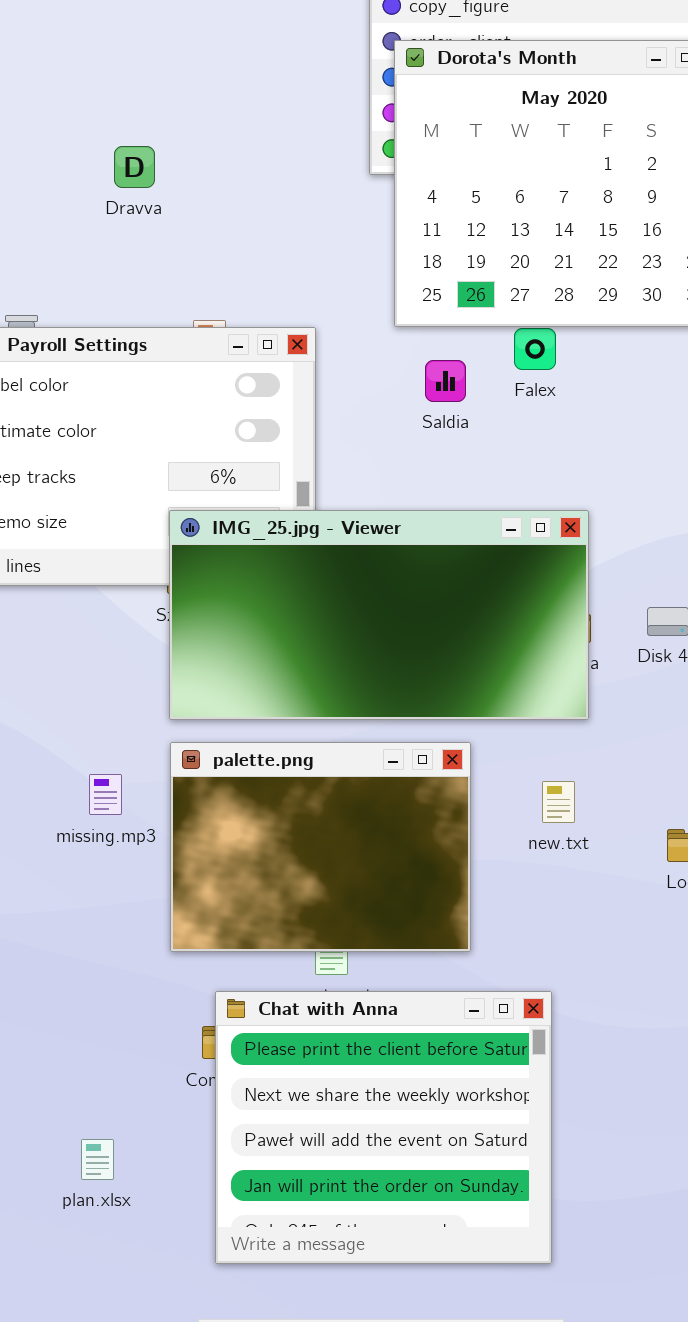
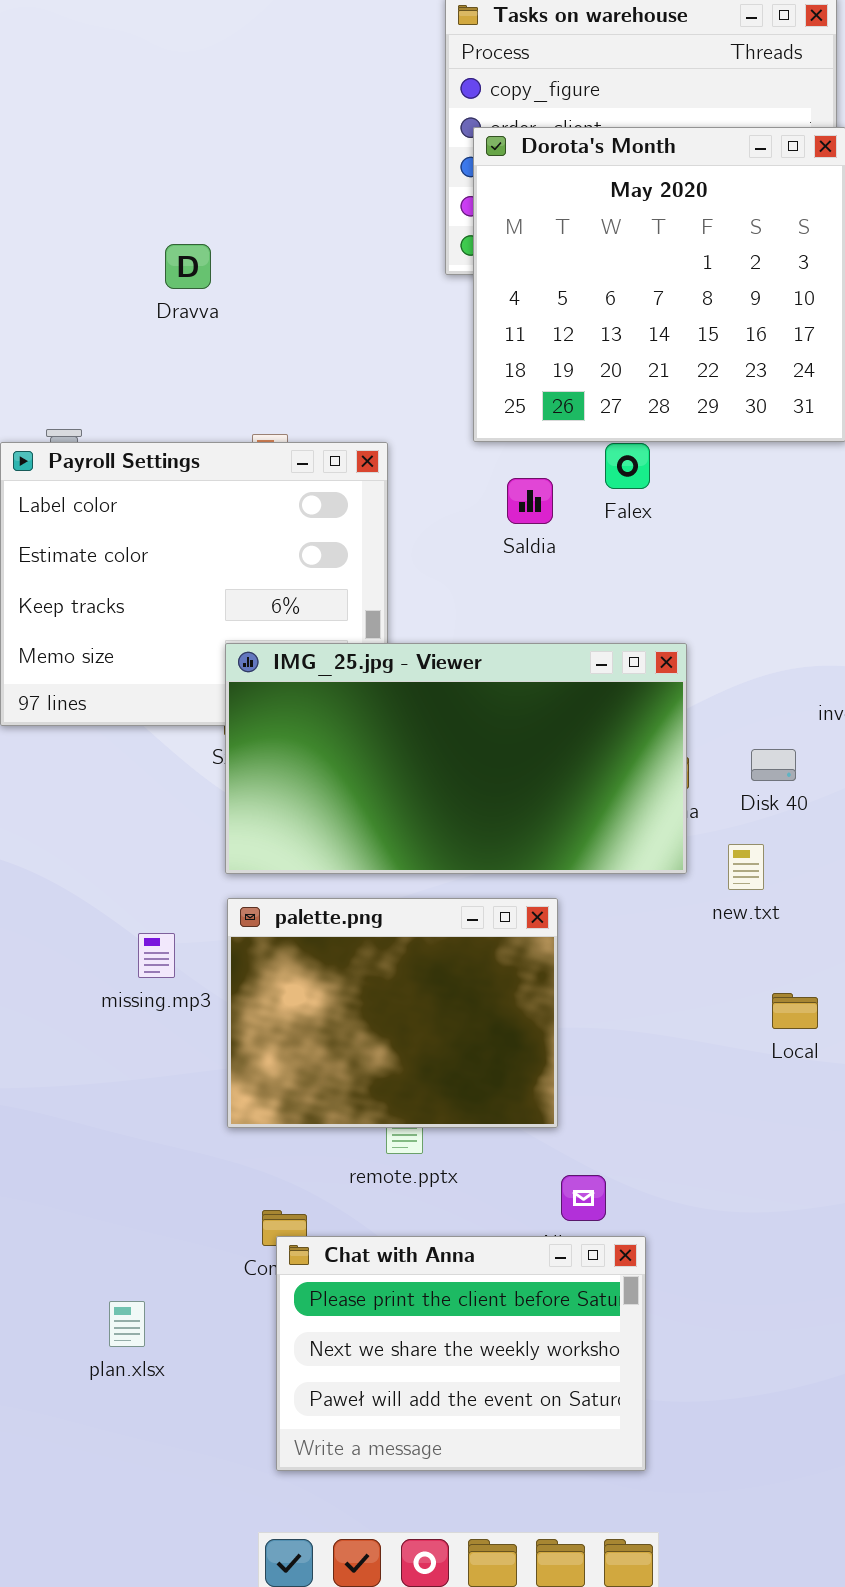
new.txt: [542,781,575,823] -> [728,844,764,890], moved
Chat with Anna: [215,991,552,1264] -> [276,1236,646,1471], resized
plan.xlsx: [81,1139,114,1180] -> [109,1301,145,1347], moved

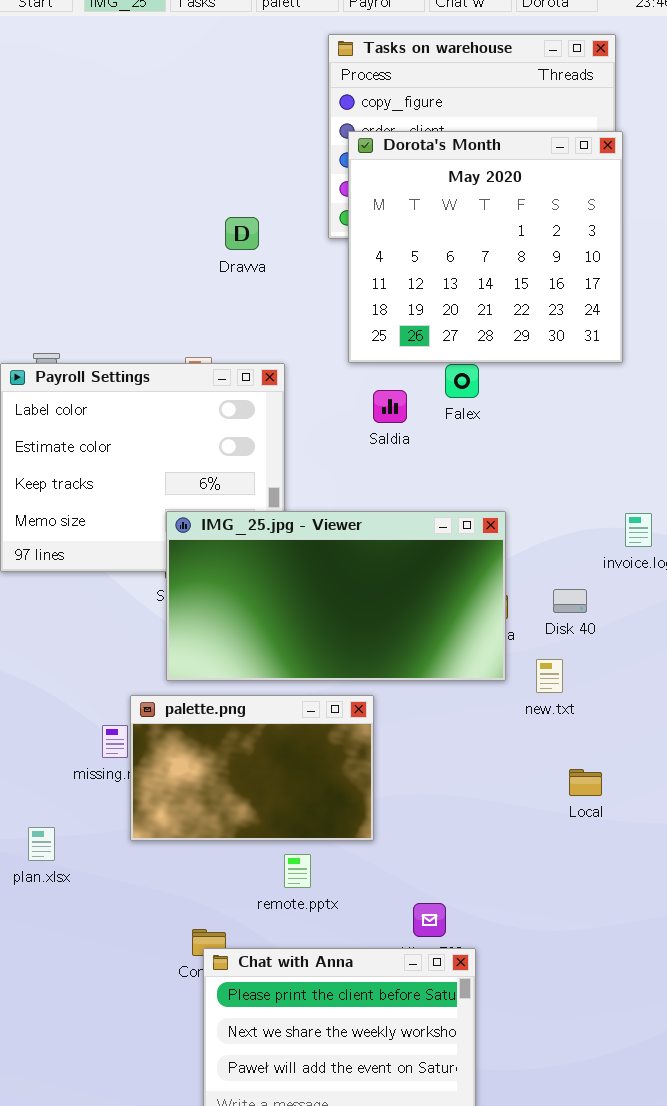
Dravva: [165,244,211,289] -> [225,217,259,250], moved
palette.png: [227,898,558,1128] -> [130,695,374,841], moved, resized
plan.xlsx: [109,1301,145,1347] -> [28,827,55,861], moved

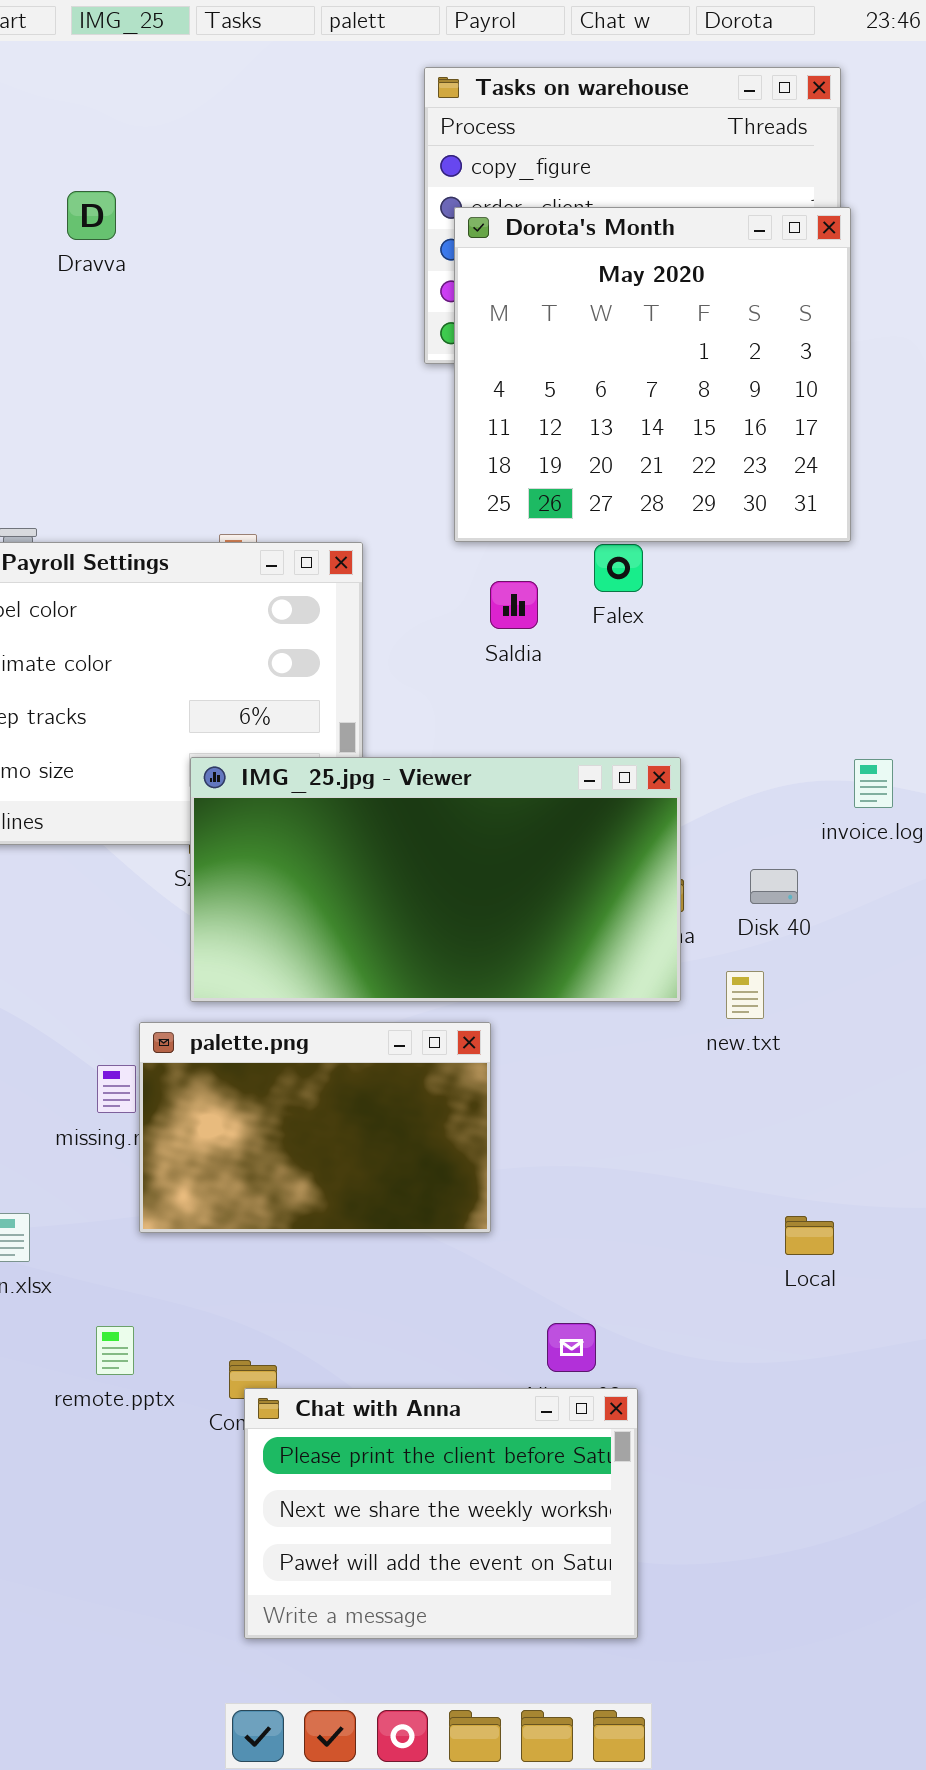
Dravva: [225,217,259,250] -> [67,191,116,240], moved
Local: [569,769,602,796] -> [785,1216,834,1255], moved
remote.pptx: [284,854,311,888] -> [96,1326,134,1375], moved

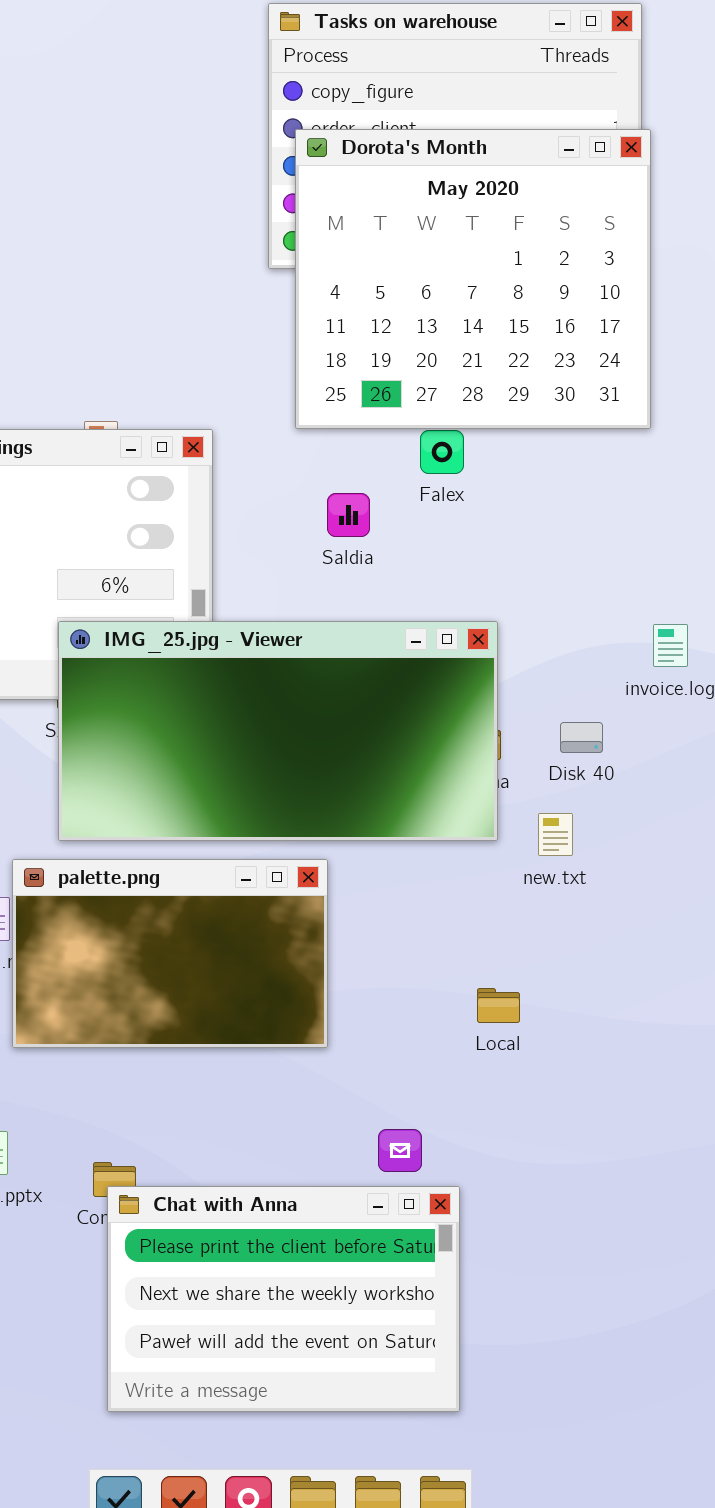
Saldia: [490,581,538,629] -> [327,493,370,537], moved
Local: [785,1216,834,1255] -> [477,988,520,1023], moved

